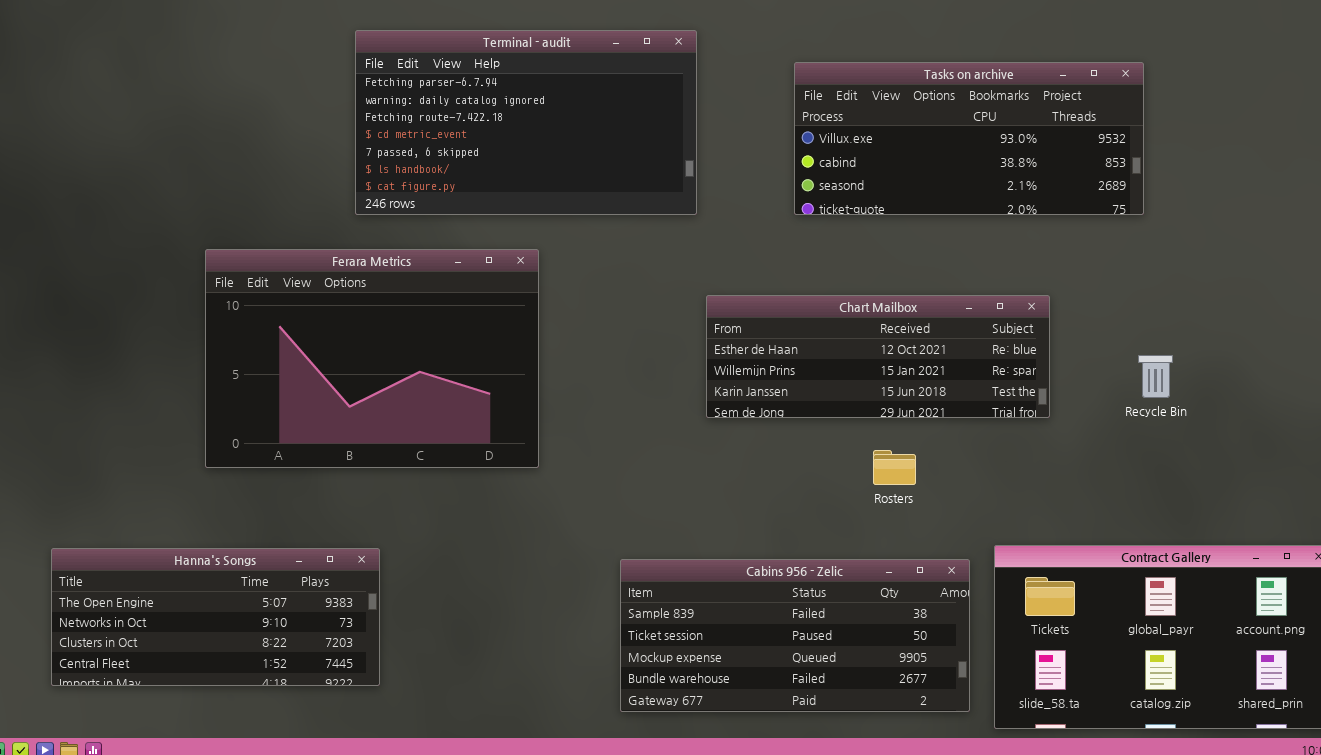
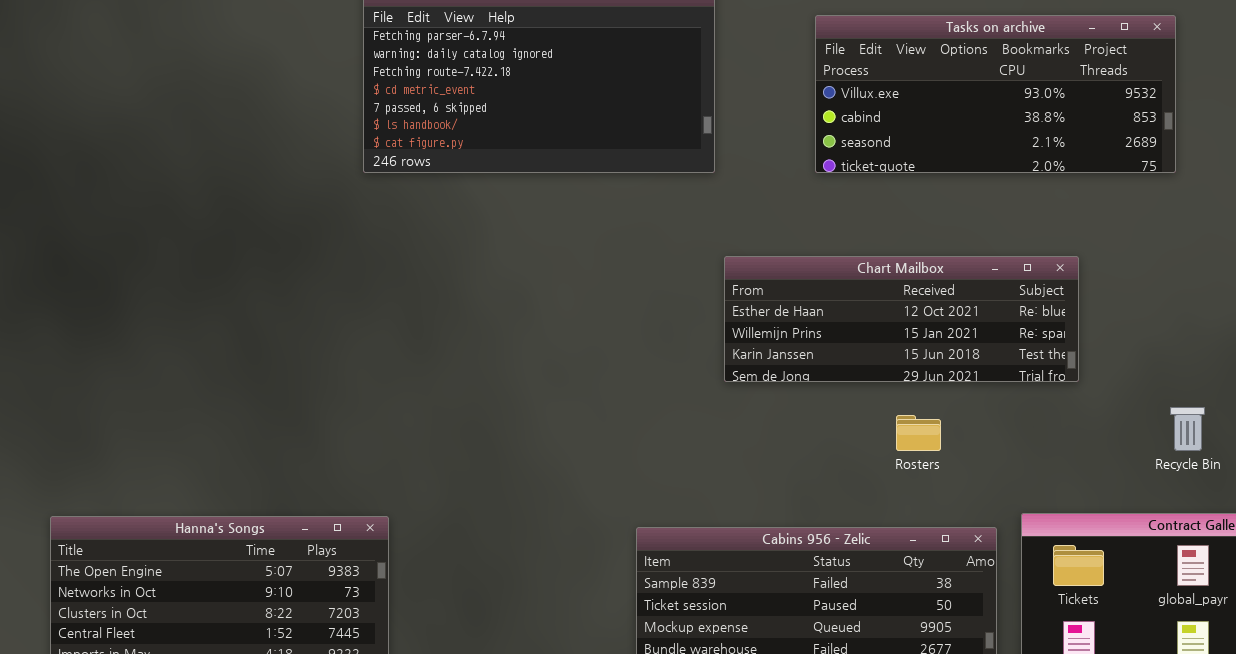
Ferara Metrics: [205,249,539,468] -> none, closed
Recycle Bin: [1138,355,1173,398] -> [1170,407,1205,451], moved

